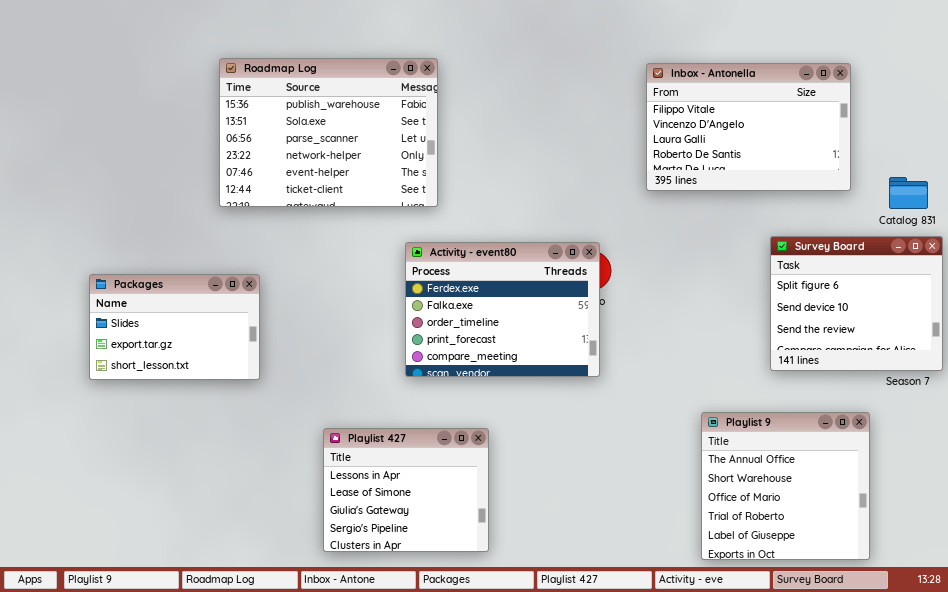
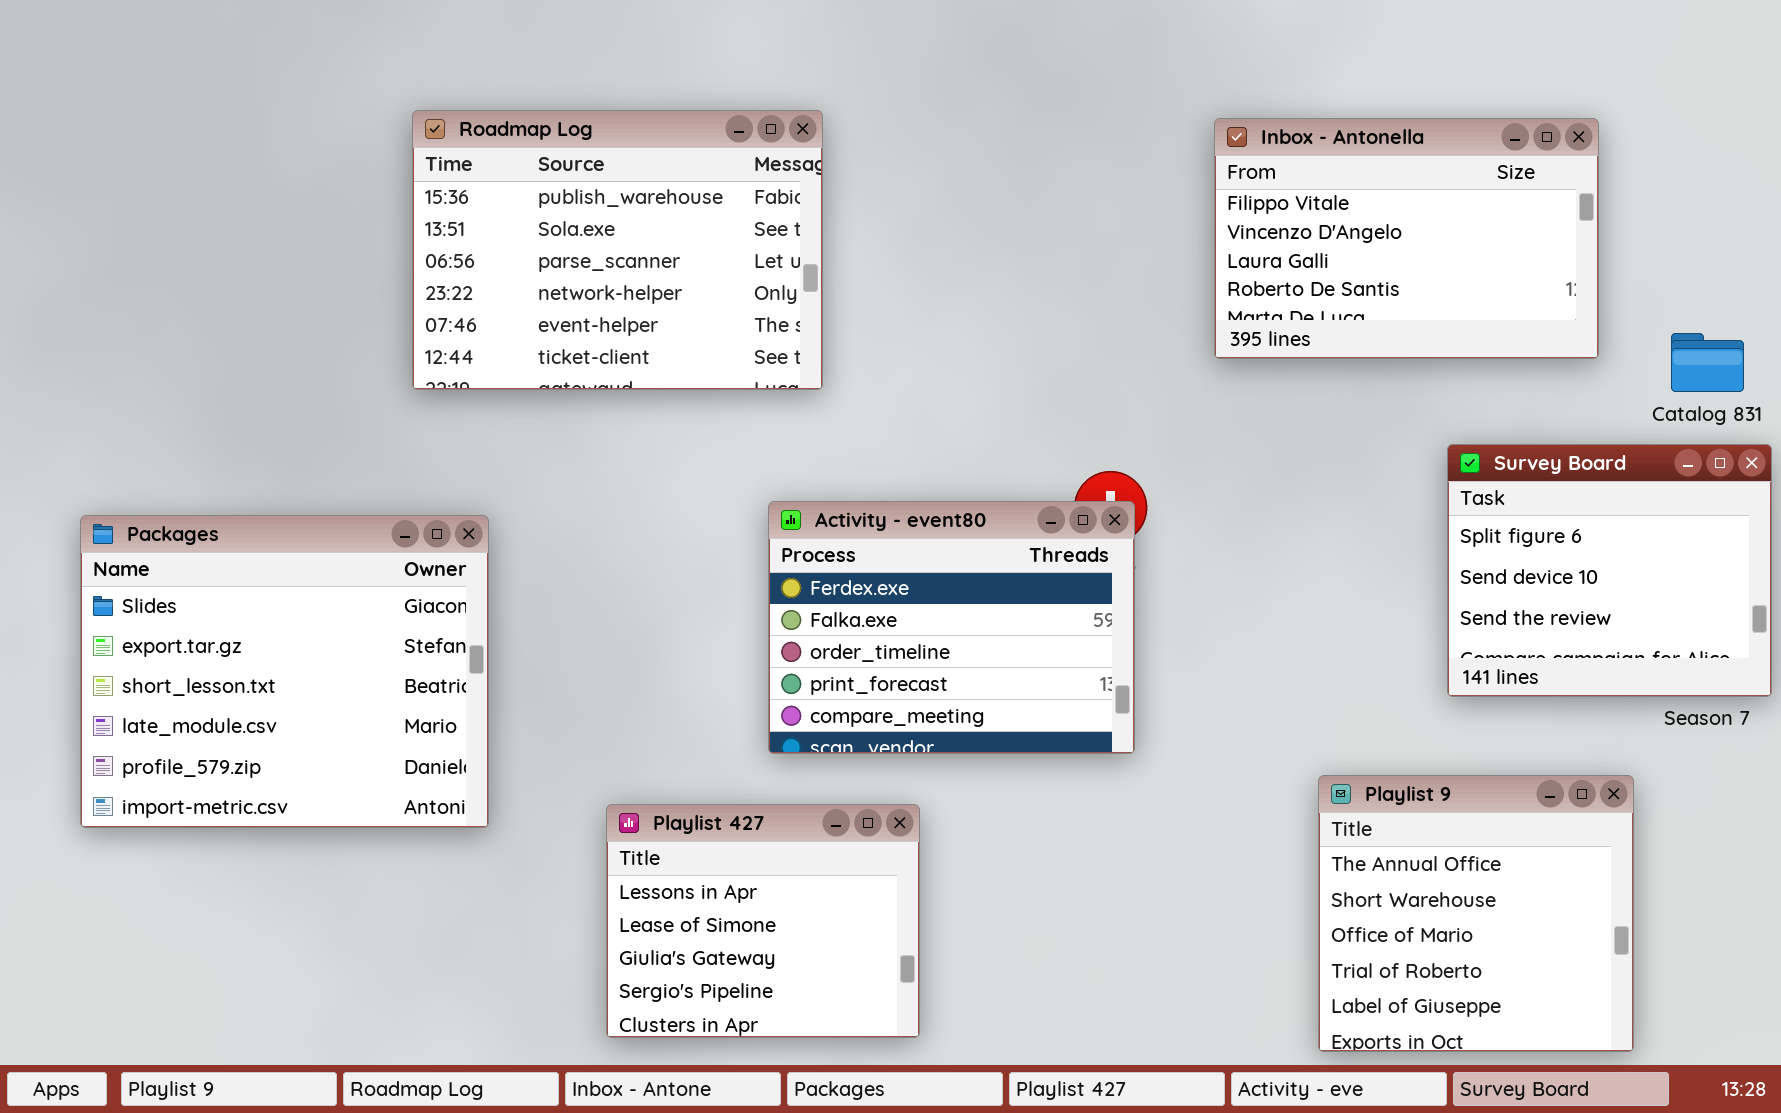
Activity - event80: [405,242,600,377] -> [768,501,1135,754], moved
Packages: [89,274,260,380] -> [80,515,489,828], resized

